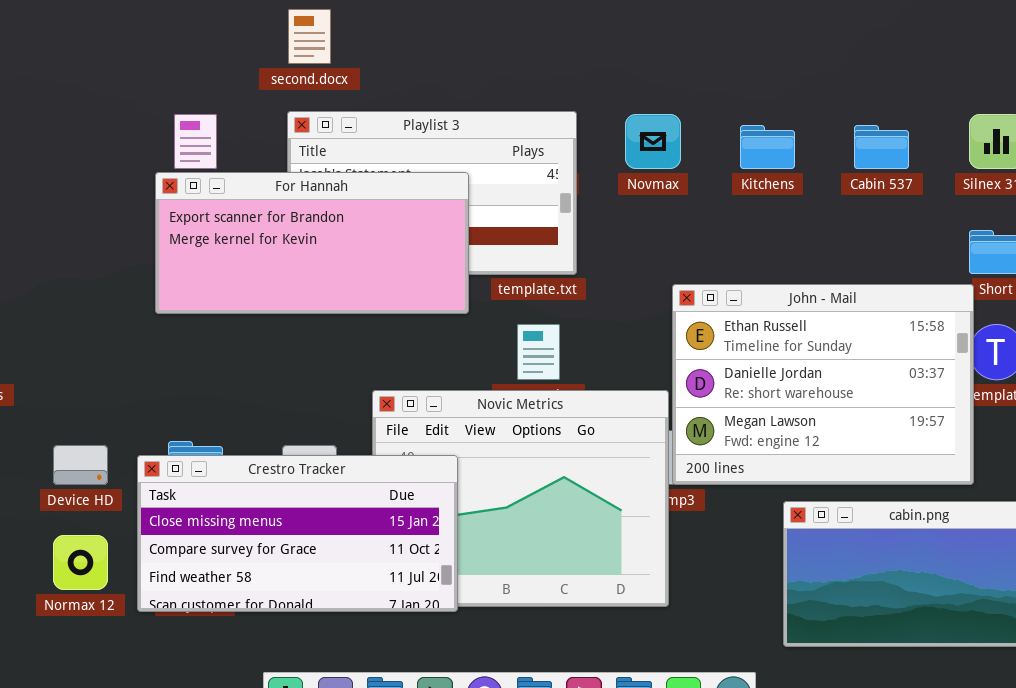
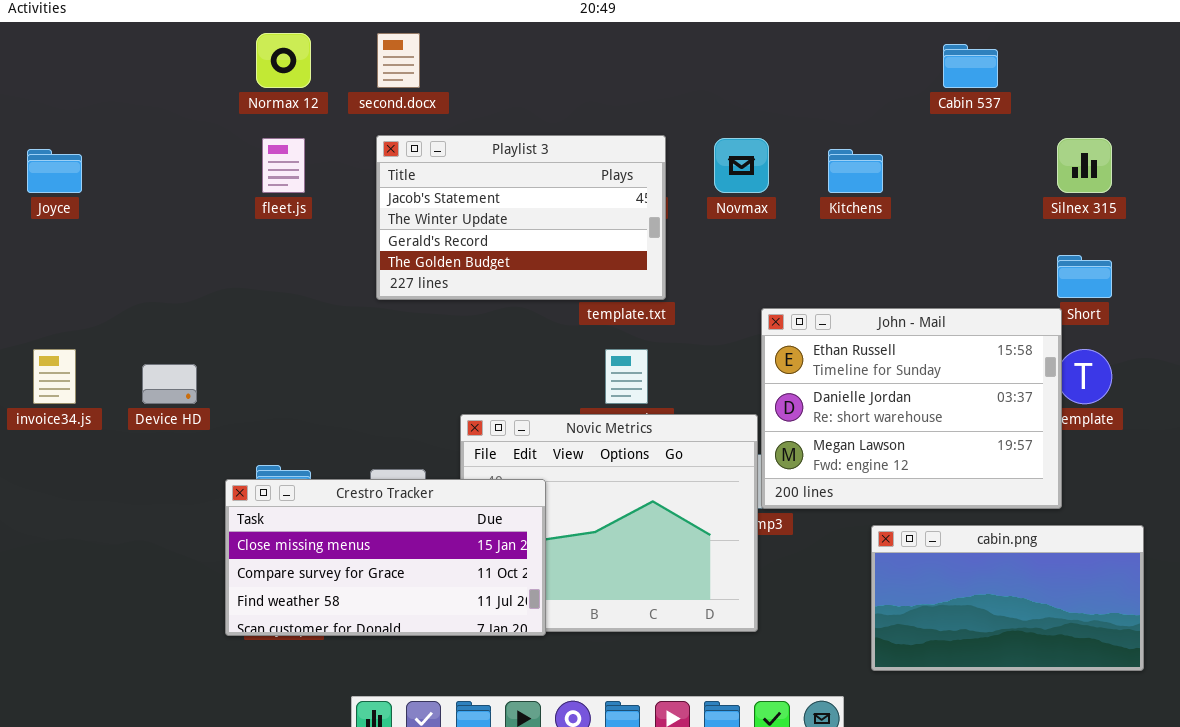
Cabin 537: [854,125,909,169] -> [943,44,998,88], moved
For Hannah: [155,172,469,314] -> none, closed
Device HD: [53,445,108,485] -> [142,364,197,404], moved
Normax 12: [53,535,108,590] -> [256,33,311,88], moved

